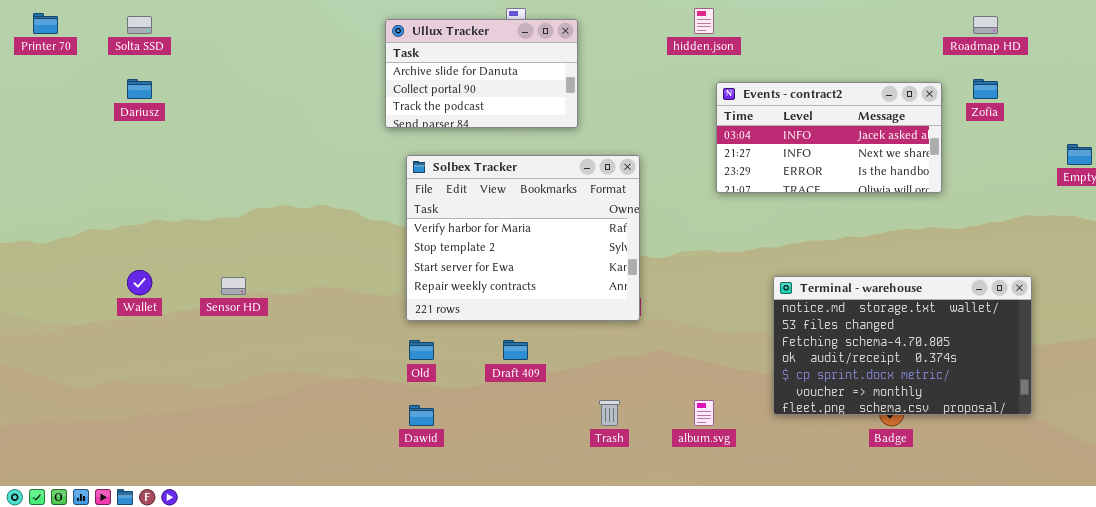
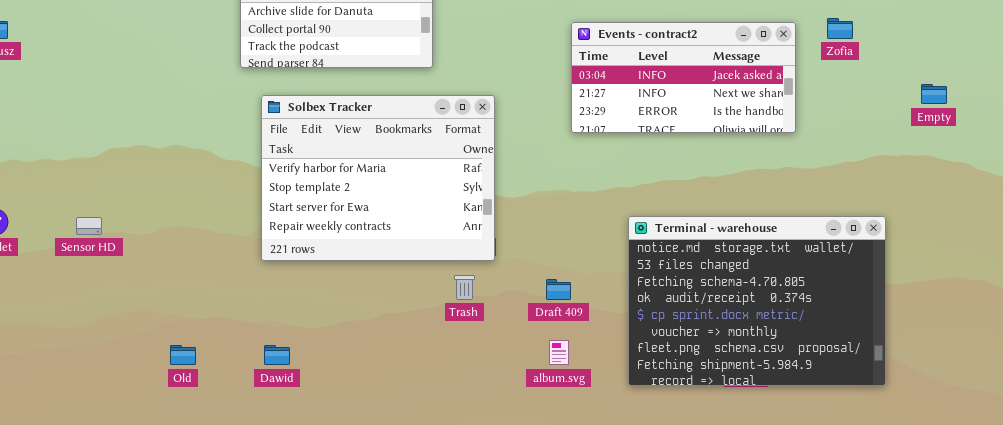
Terminal - warehouse: [773,276,1032,415] -> [628,216,886,386], resized
Old: [409,340,434,360] -> [170,345,196,365], moved
Draft 409: [503,340,528,360] -> [546,279,571,300], moved
Trash: [599,400,620,426] -> [454,275,475,300], moved

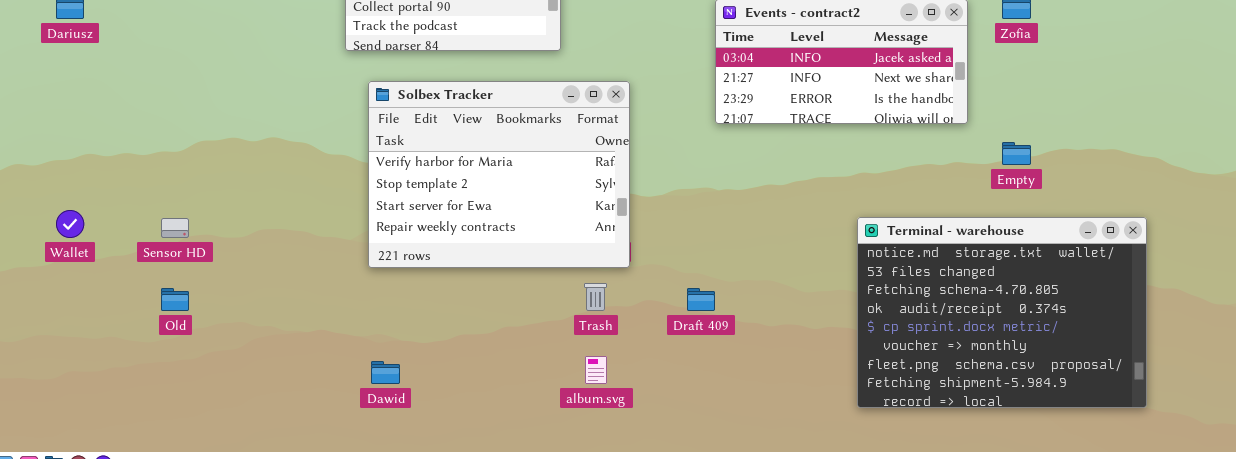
Empty: [921,84,947,104] -> [1002,142,1031,165], moved
Terminal - warehouse: [628,216,886,386] -> [857,217,1147,408], moved
album.svg: [549,340,569,365] -> [585,356,607,384], moved
Old: [170,345,196,365] -> [161,288,189,311], moved

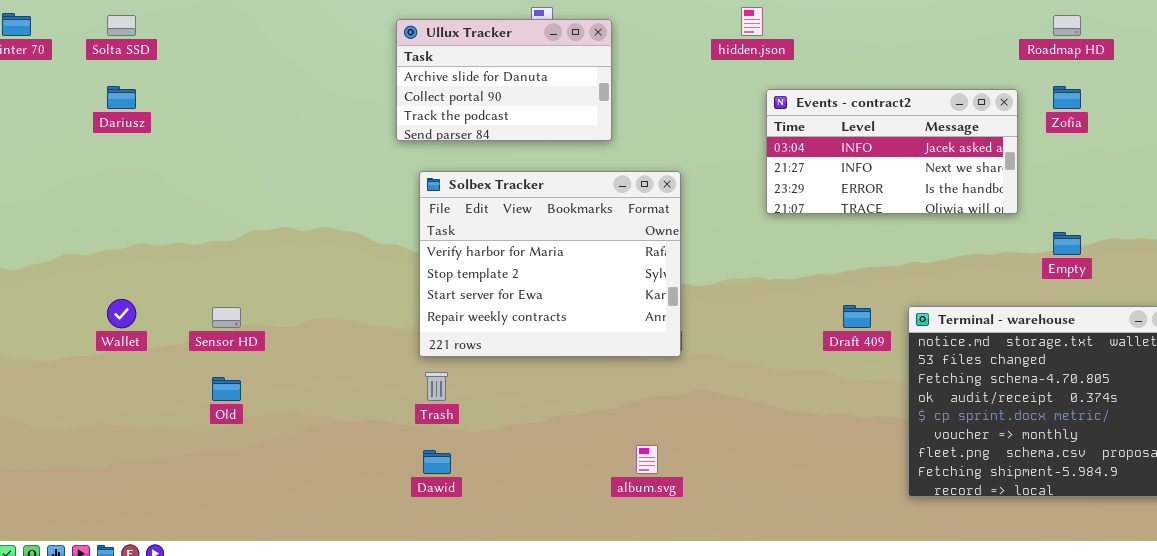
Trash: [584,283,607,311] -> [425,372,448,401], moved
Draft 409: [687,288,715,311] -> [843,305,871,328], moved

